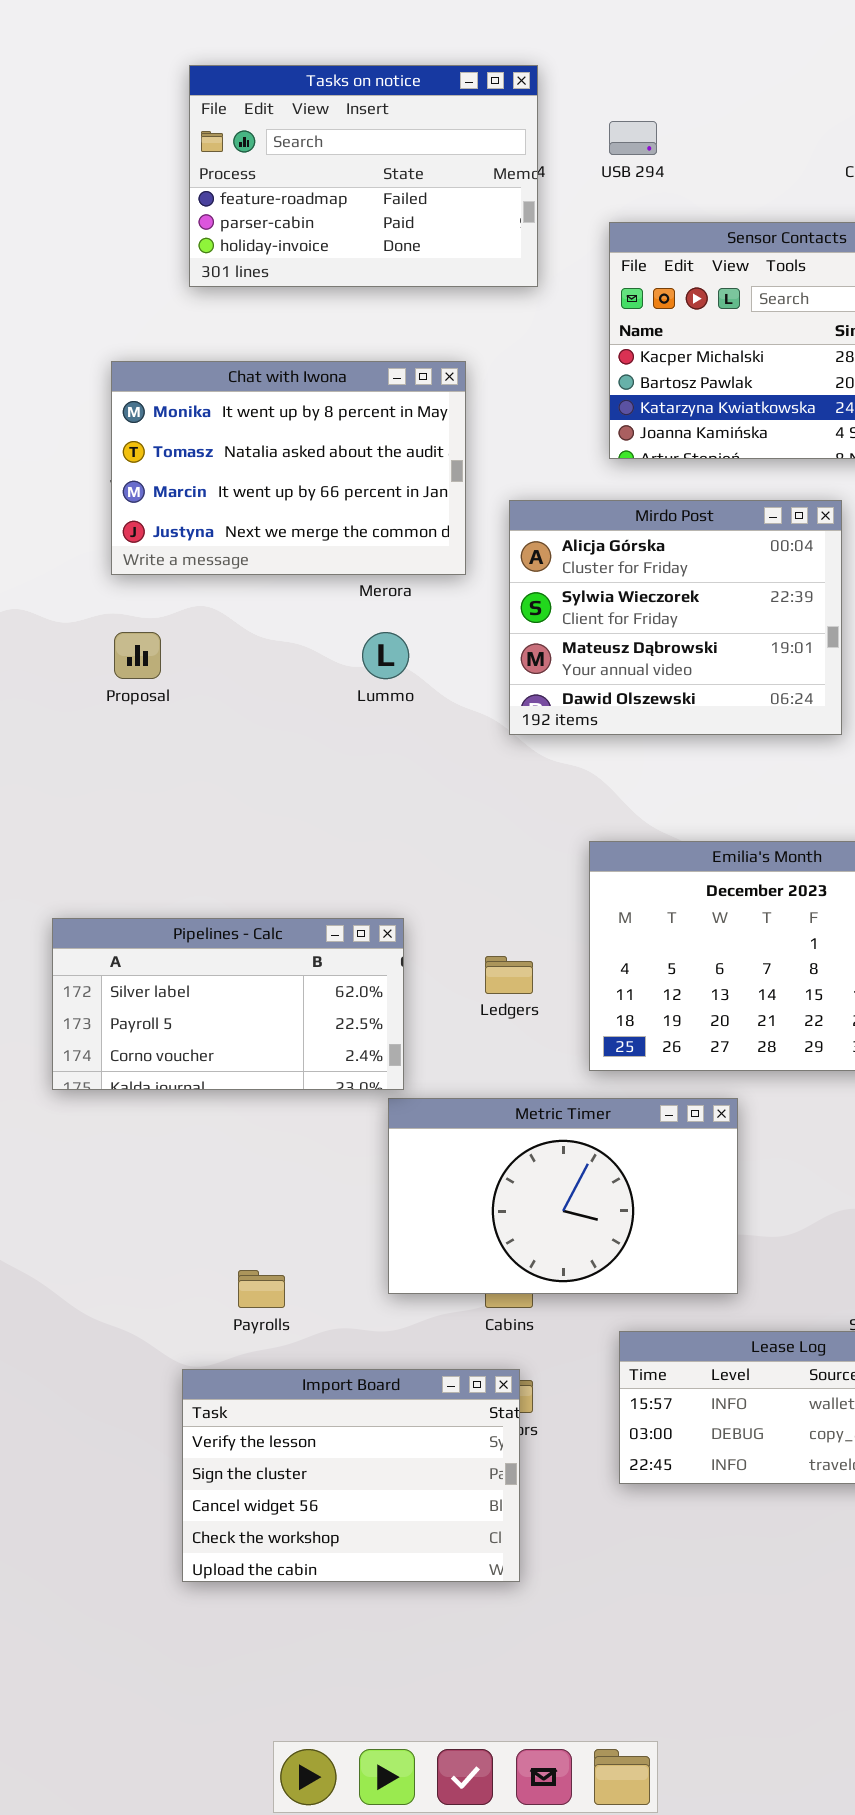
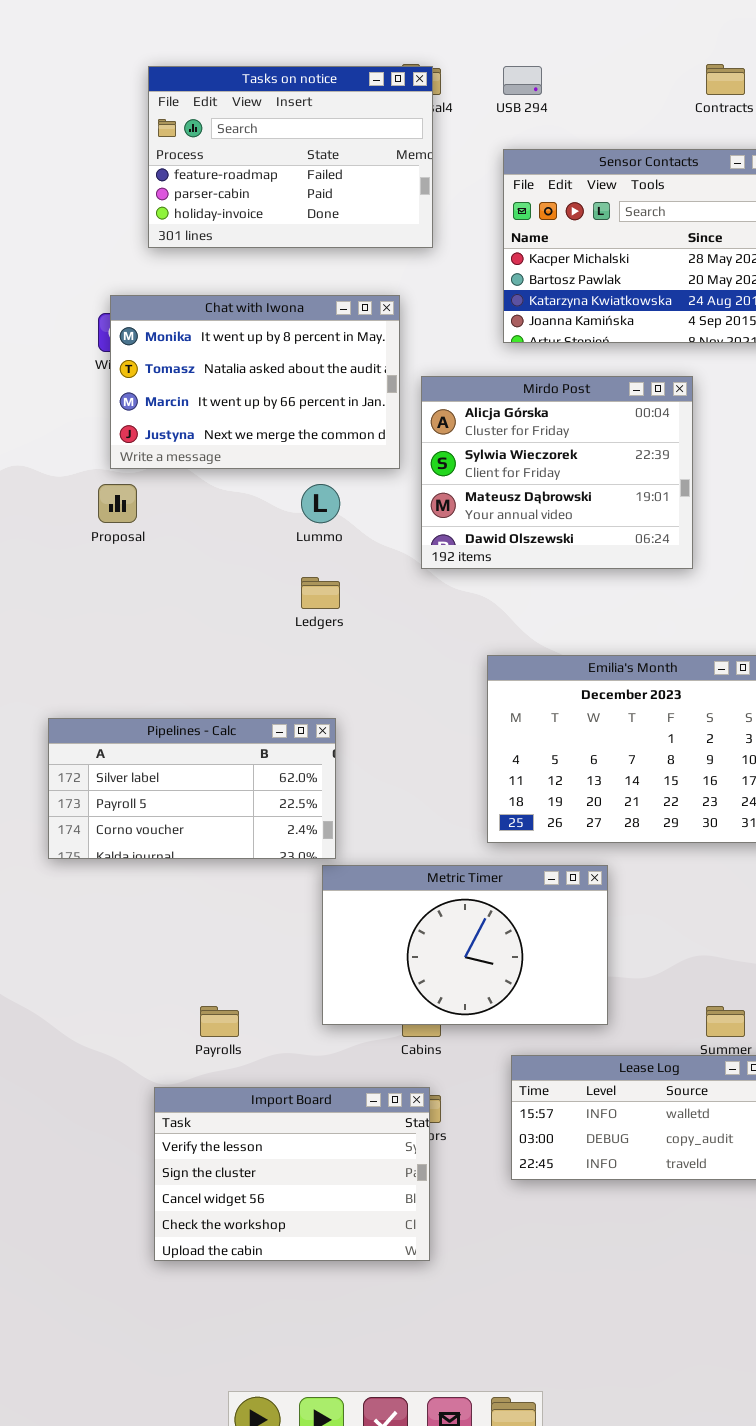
Tasks on notice: [189,65,538,287] -> [148,66,433,248], moved
Chat with Iwona: [111,361,466,575] -> [110,295,400,469], moved
Ledgers: [485,956,533,994] -> [301,577,340,609], moved

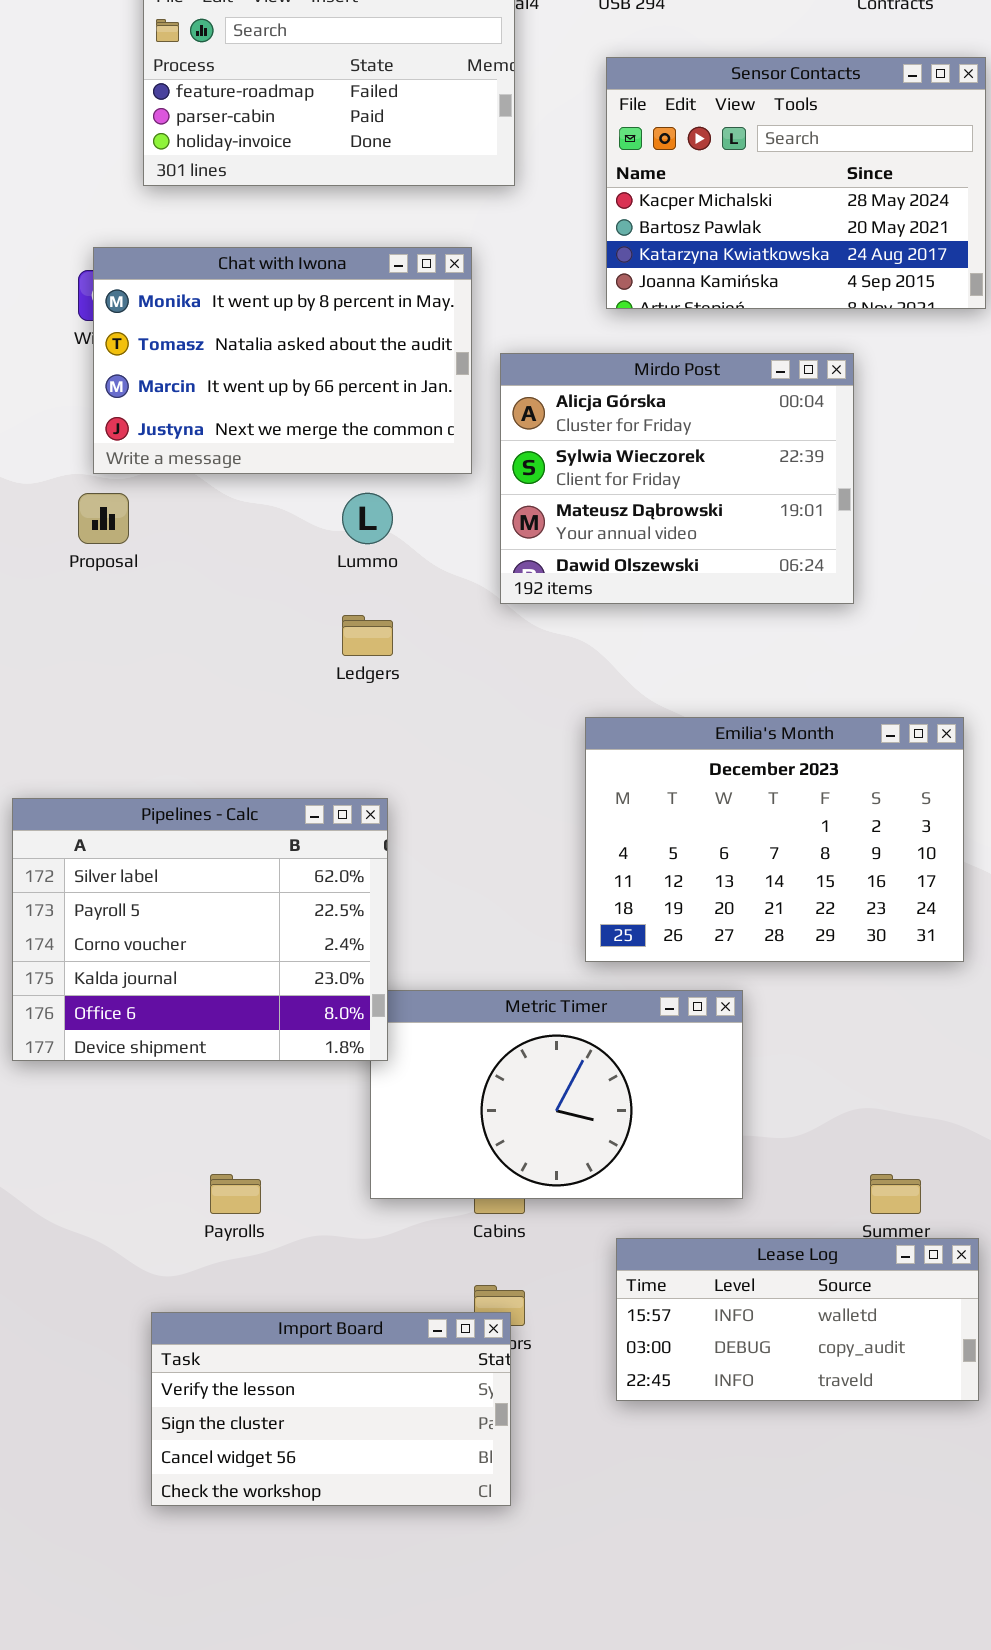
Pipelines - Calc: [48,718,336,859] -> [12,798,388,1061], resized
Import Board: [154,1087,430,1261] -> [151,1312,511,1506], resized

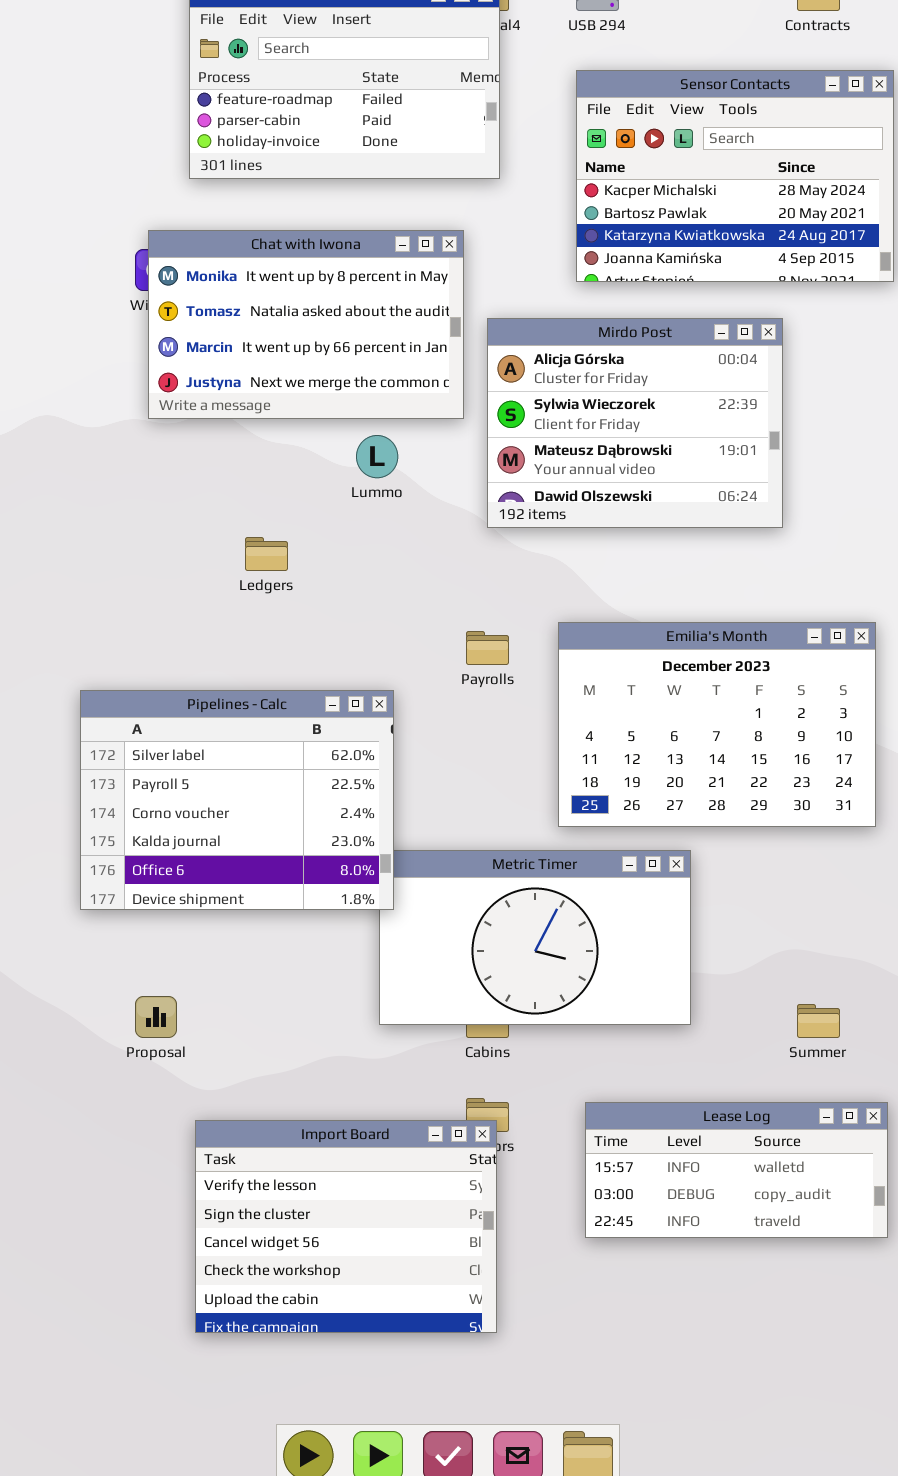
Proposal: [78,493,129,544] -> [135,996,177,1038], moved
Ledgers: [342,615,393,656] -> [245,537,288,571], moved
Payrolls: [210,1174,261,1214] -> [466,631,509,665], moved
Lease Log: [616,1238,979,1401] -> [585,1102,888,1238], moved
Import Board: [151,1312,511,1506] -> [195,1120,497,1333], resized

